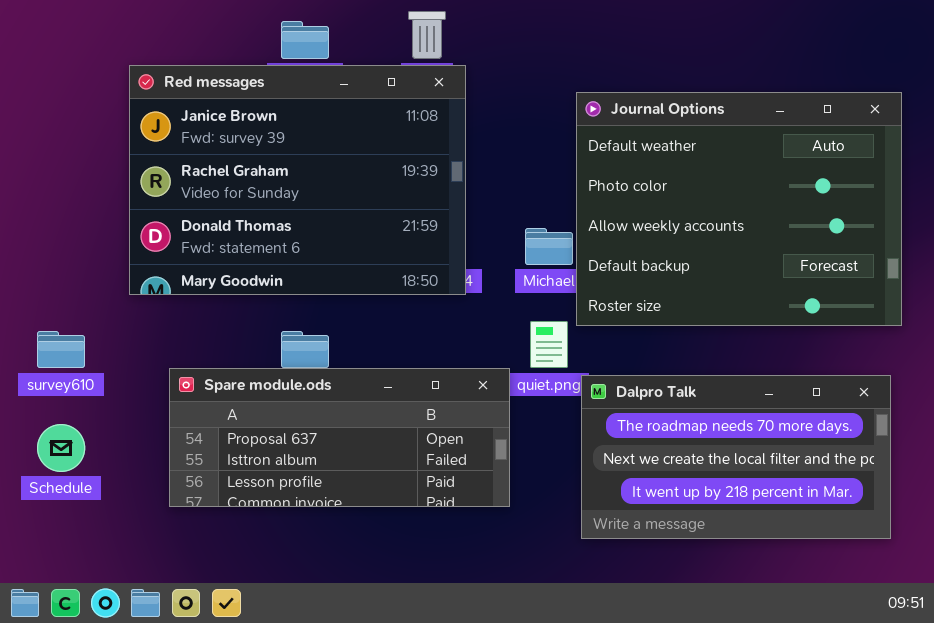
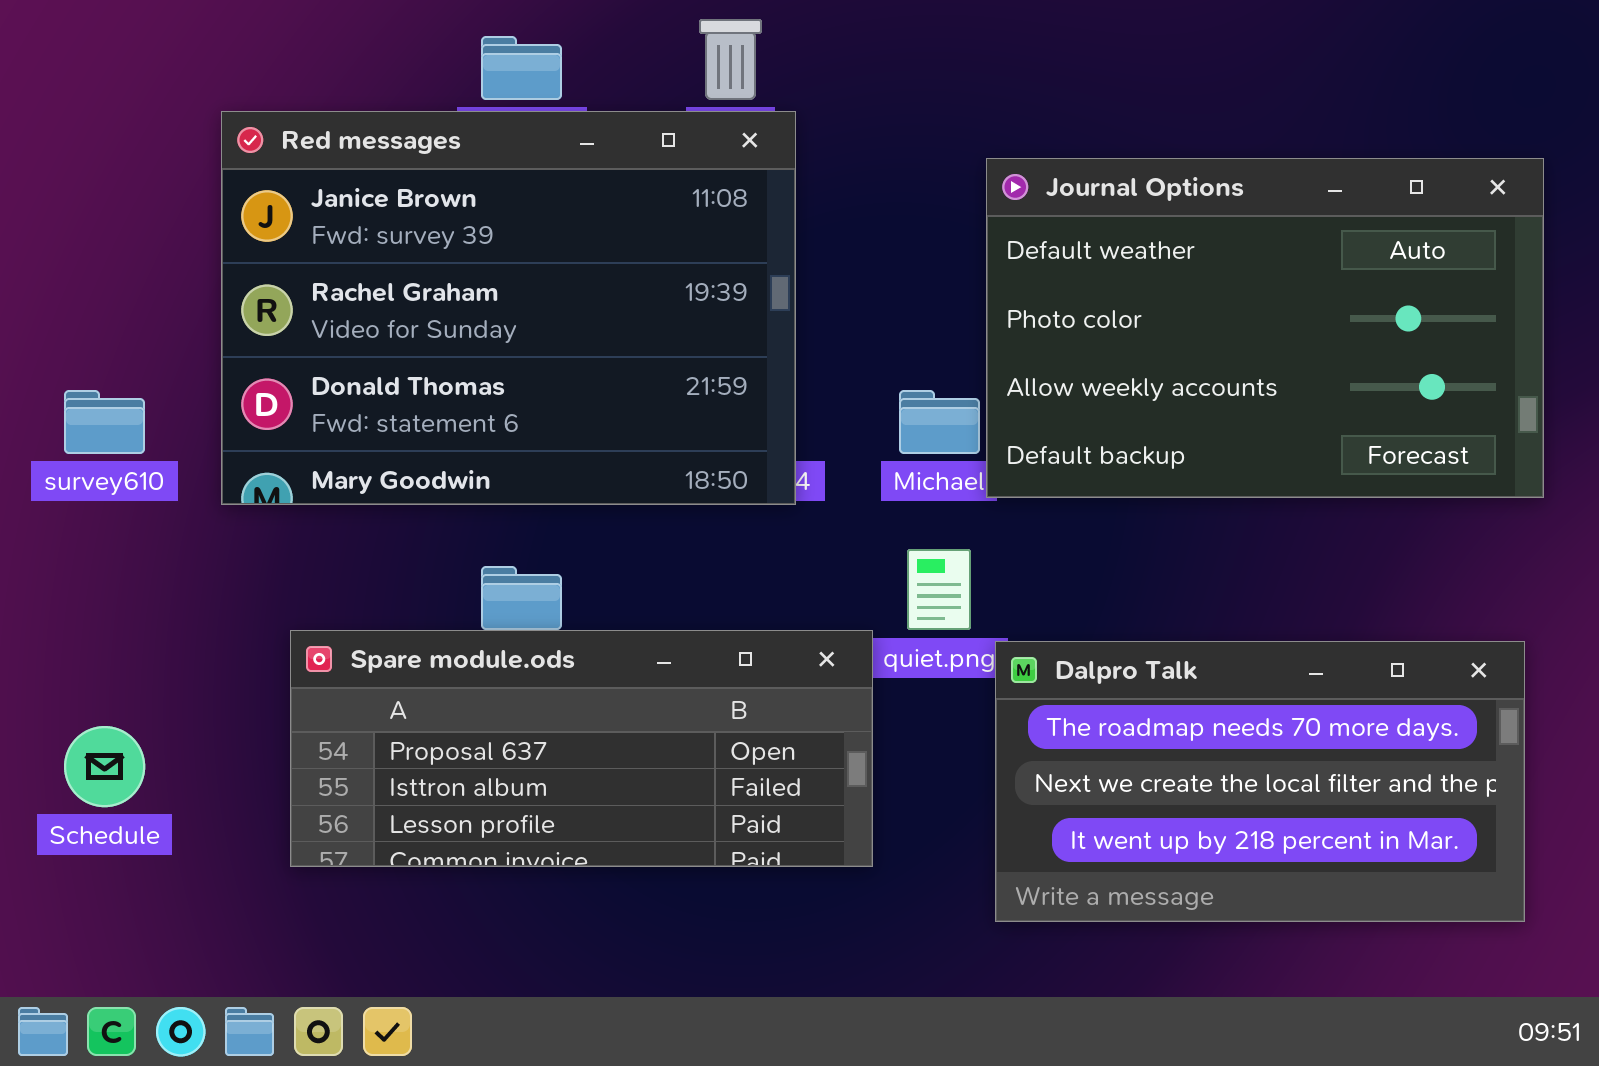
Journal Options: [576,92,902,326] -> [986,158,1544,498], resized
survey610: [37,331,85,368] -> [64,390,145,454], moved

